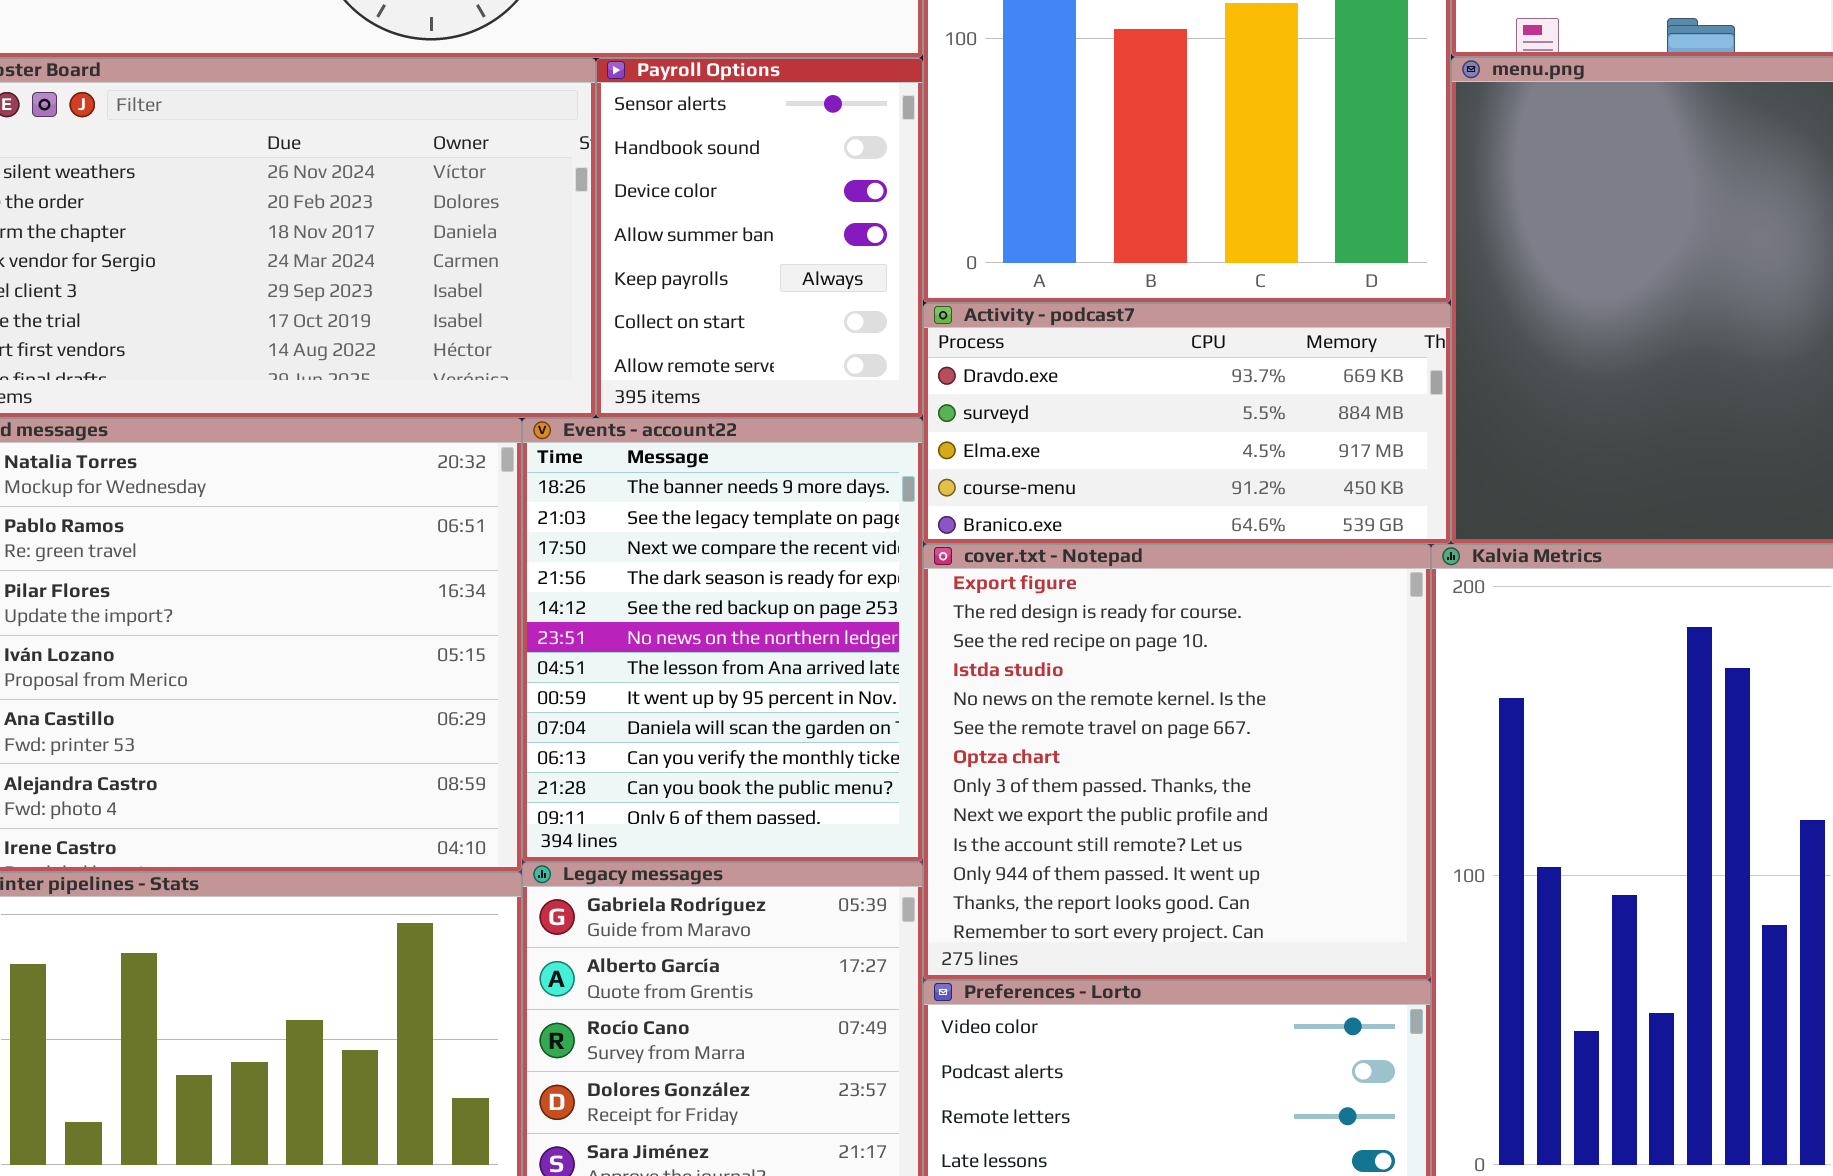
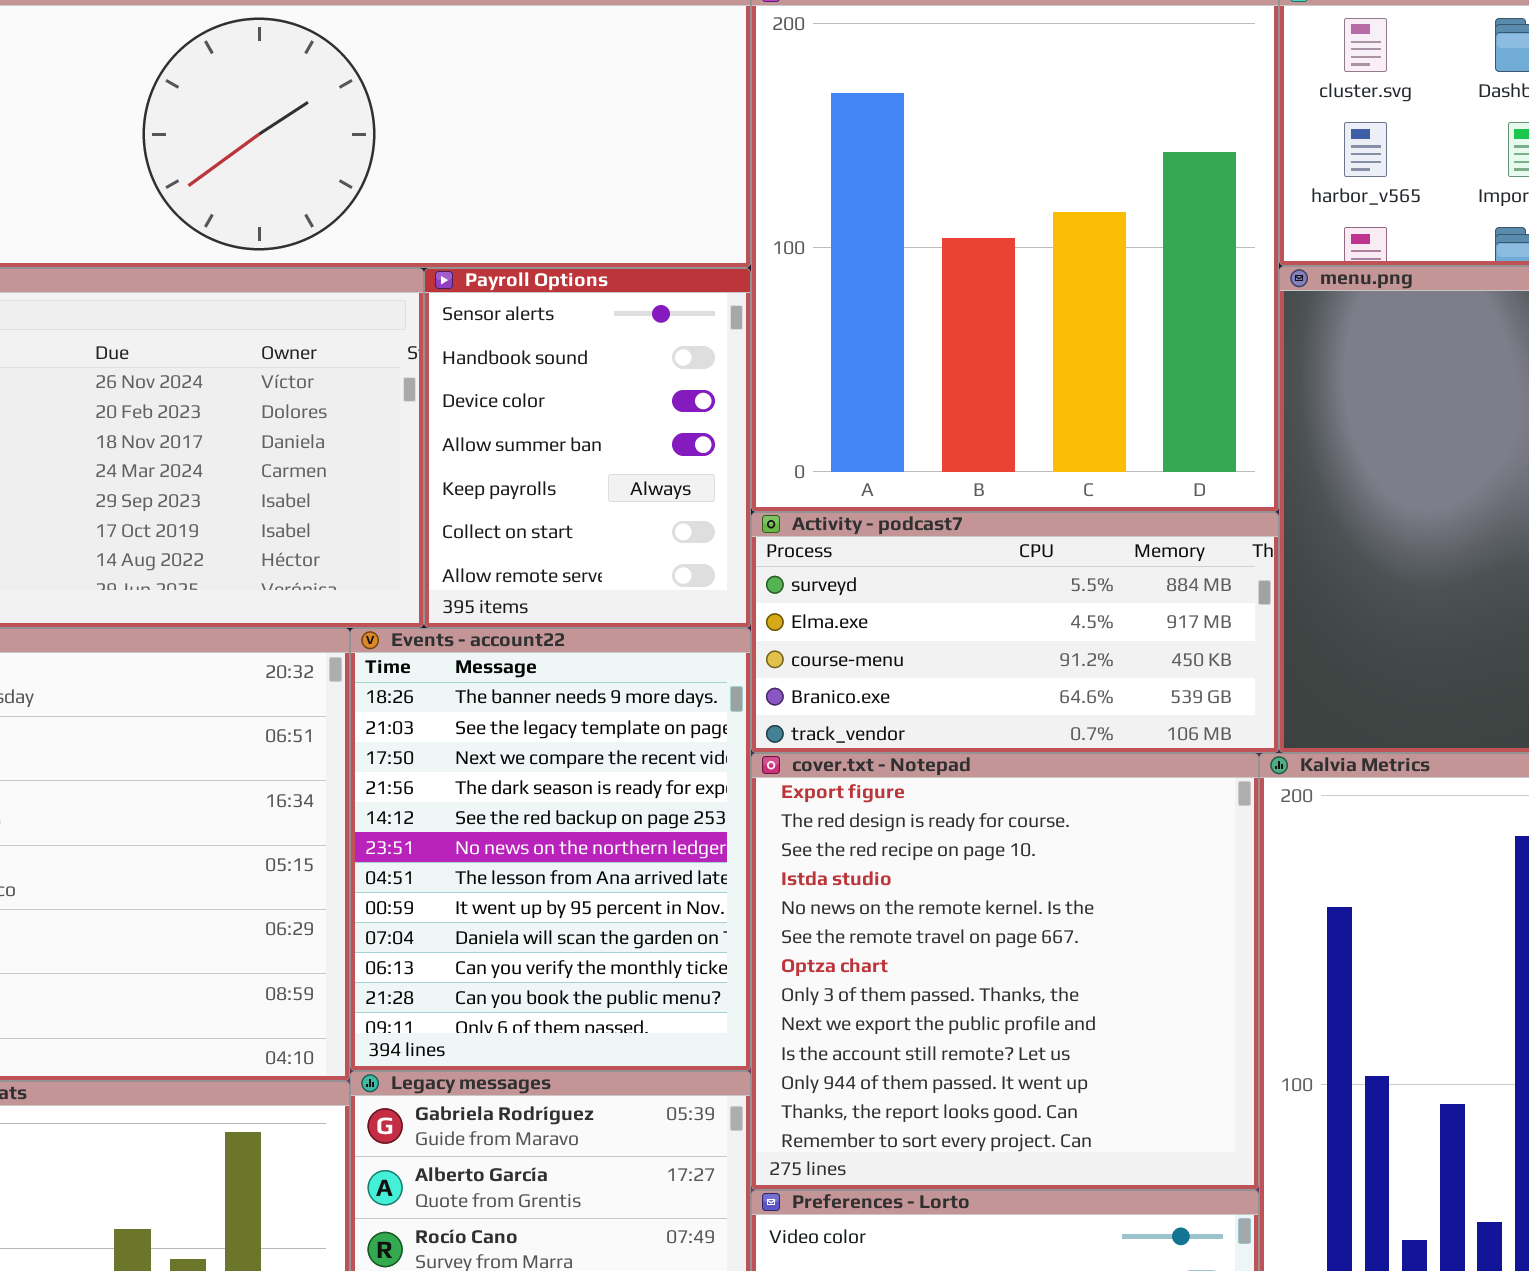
Activity - podcast7: [923,303,1451,544] -> [751,512,1279,753], scrolled down 1 row

